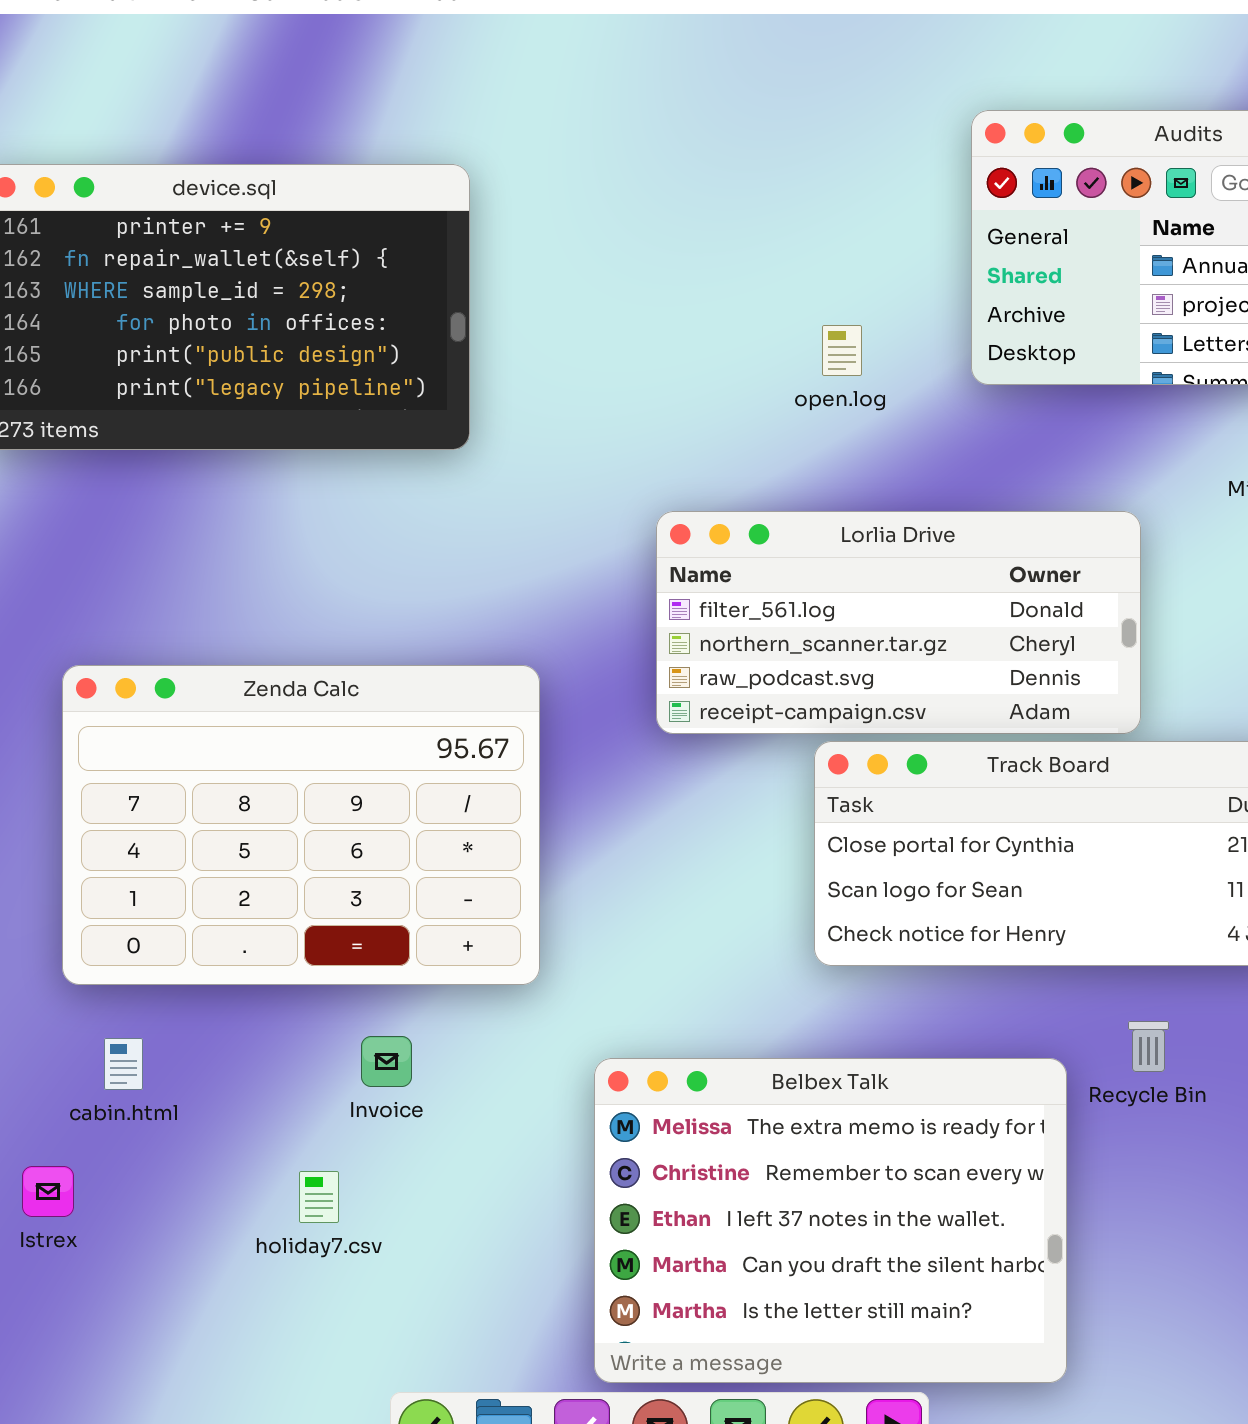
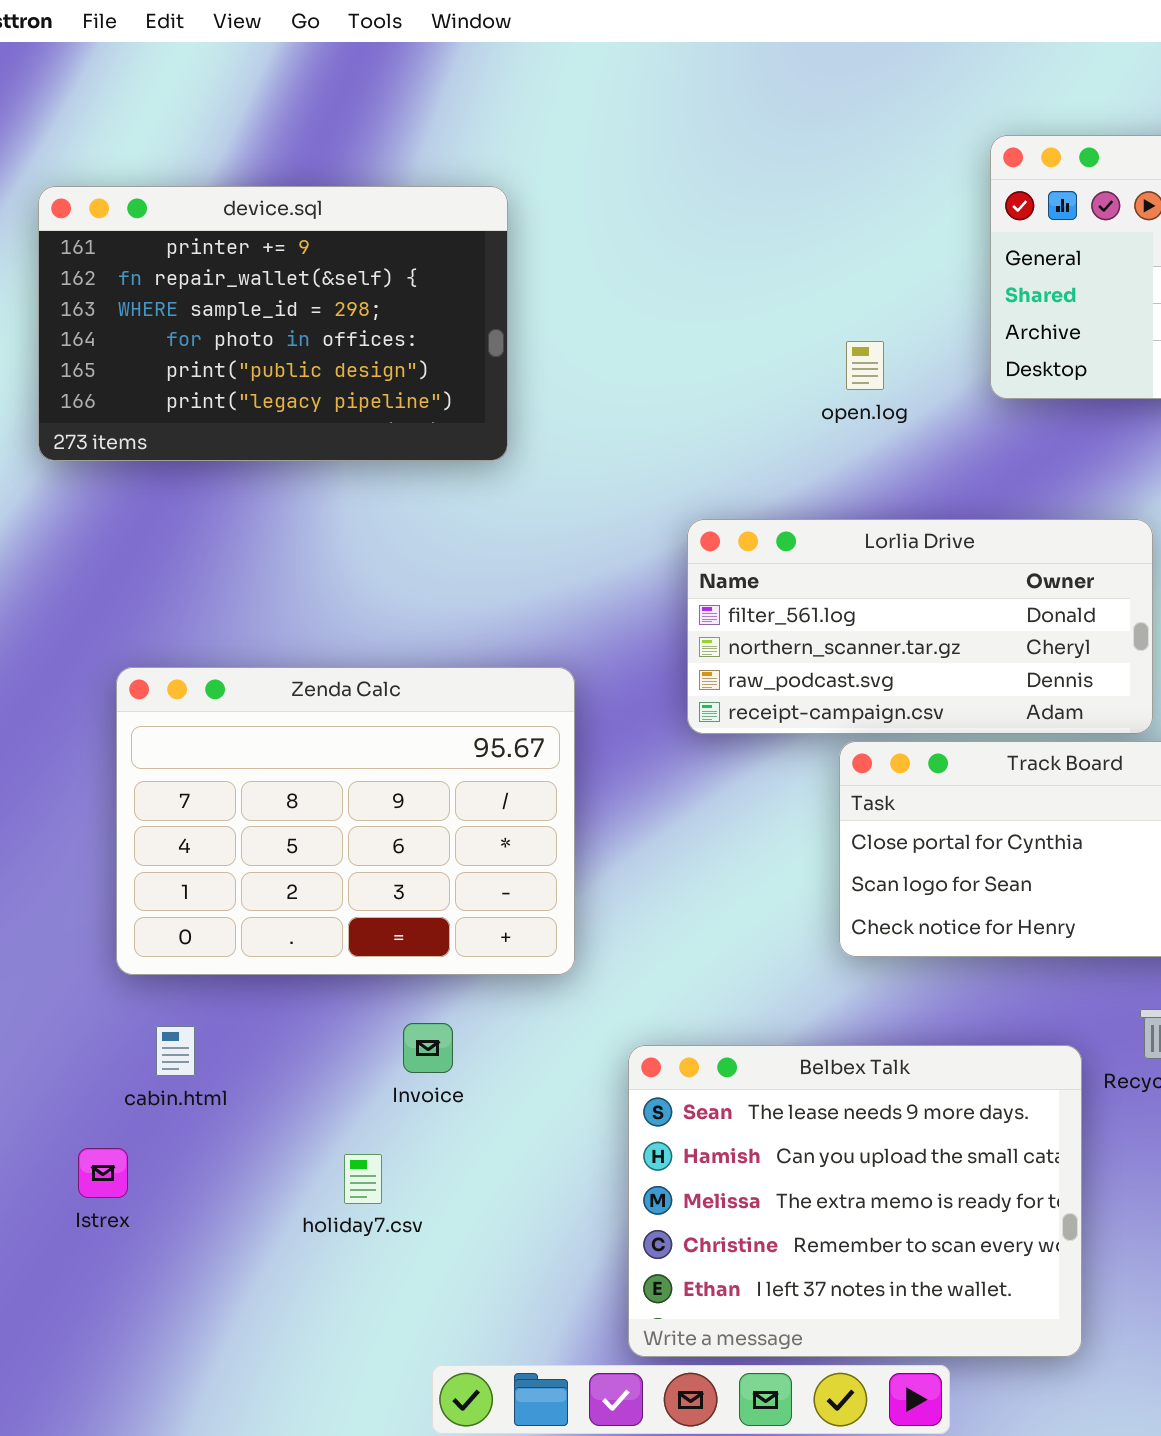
Belbex Talk: [594,1058,1067,1383] -> [628,1045,1082,1357], scrolled up 2 rows

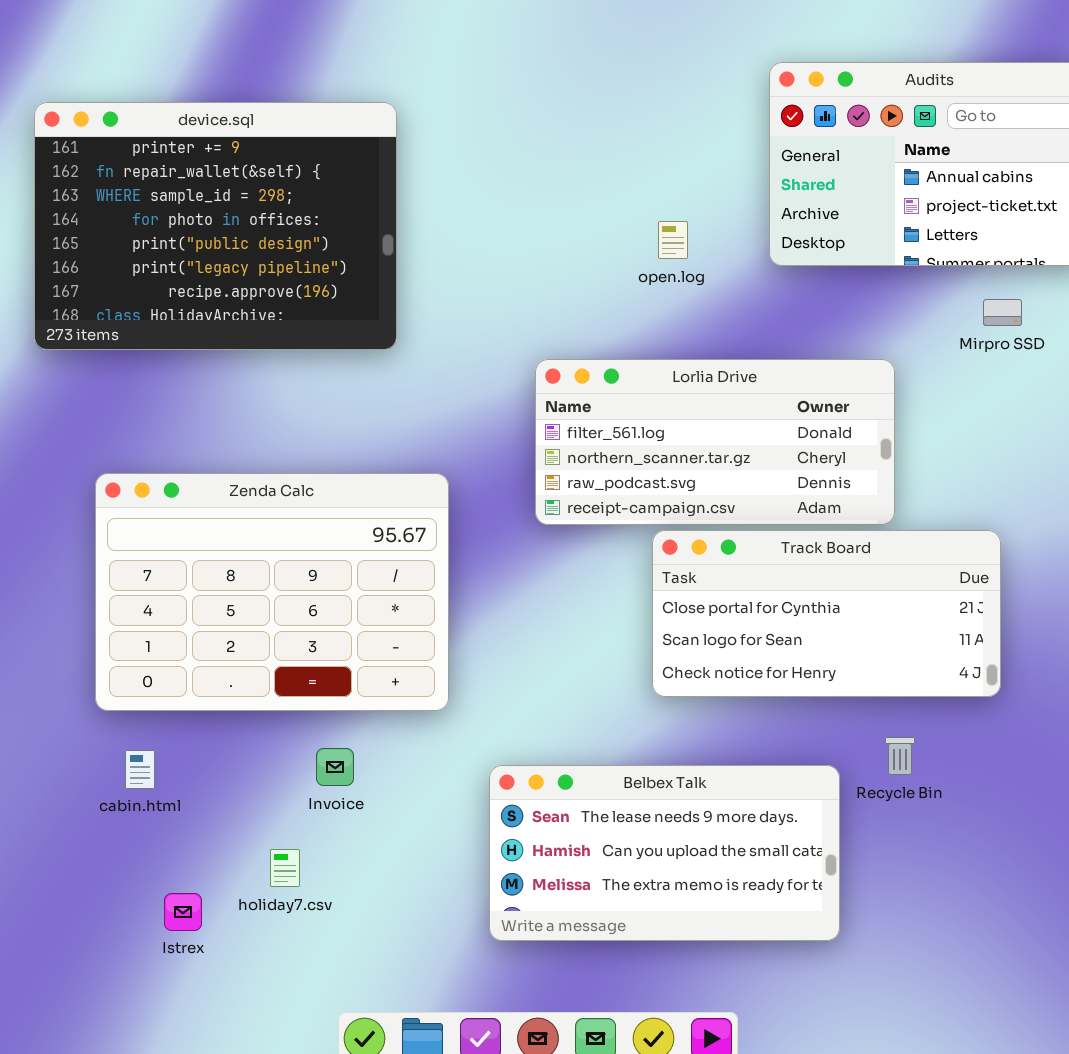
device.sql: [38,186,508,461] -> [34,102,397,350], resized
Belbex Talk: [628,1045,1082,1357] -> [489,765,840,941], resized
Istrex: [78,1148,128,1198] -> [164,893,202,931], moved

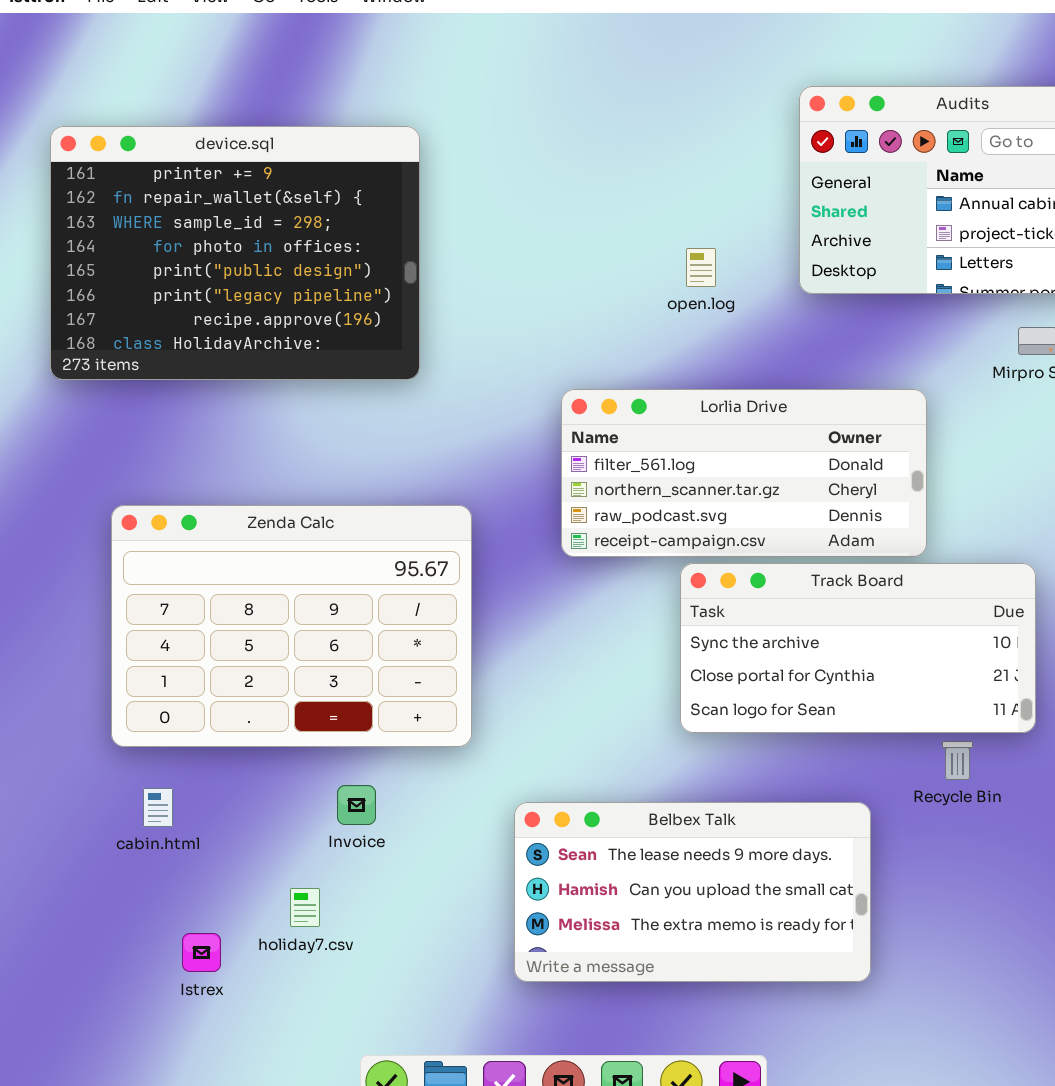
Track Board: [652,530,1001,697] -> [680,563,1036,733], scrolled up 1 row
Recycle Bin: [885,737,915,775] -> [942,741,973,780], moved

